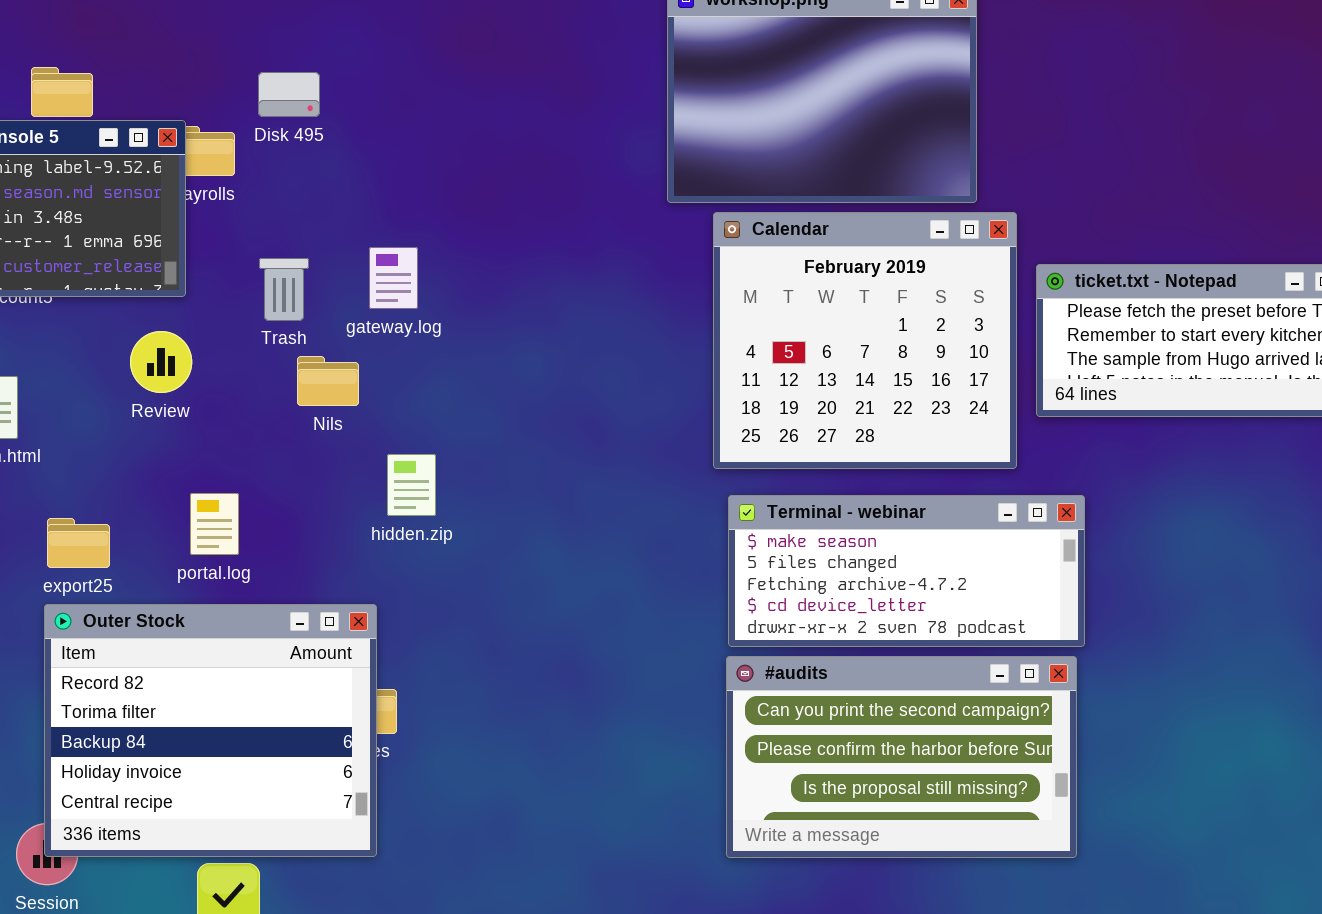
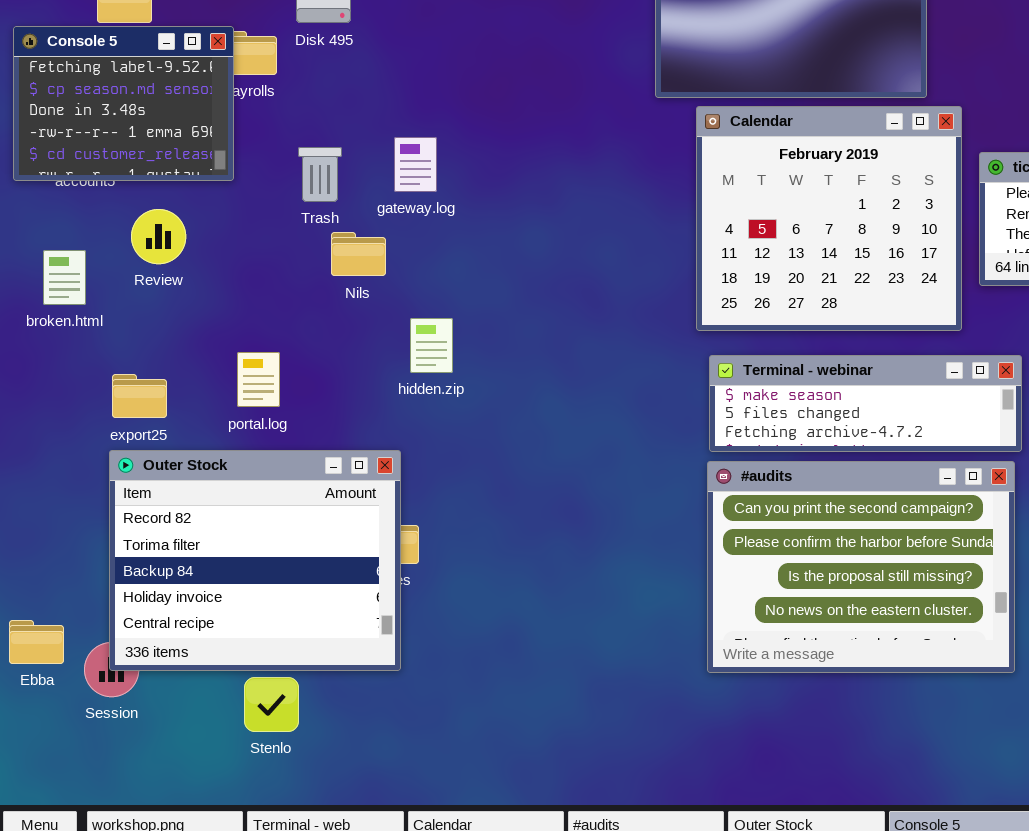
Review: [130,331,192,393] -> [131,209,186,264], moved
Terminal - webinar: [728,495,1085,647] -> [709,355,1022,452], resized
#audits: [726,656,1077,858] -> [707,461,1015,673], resized

